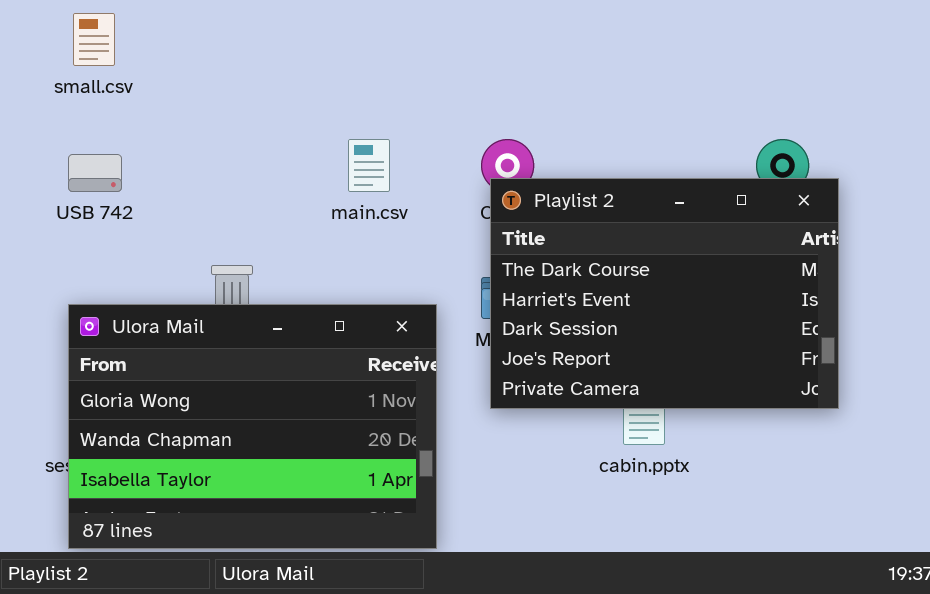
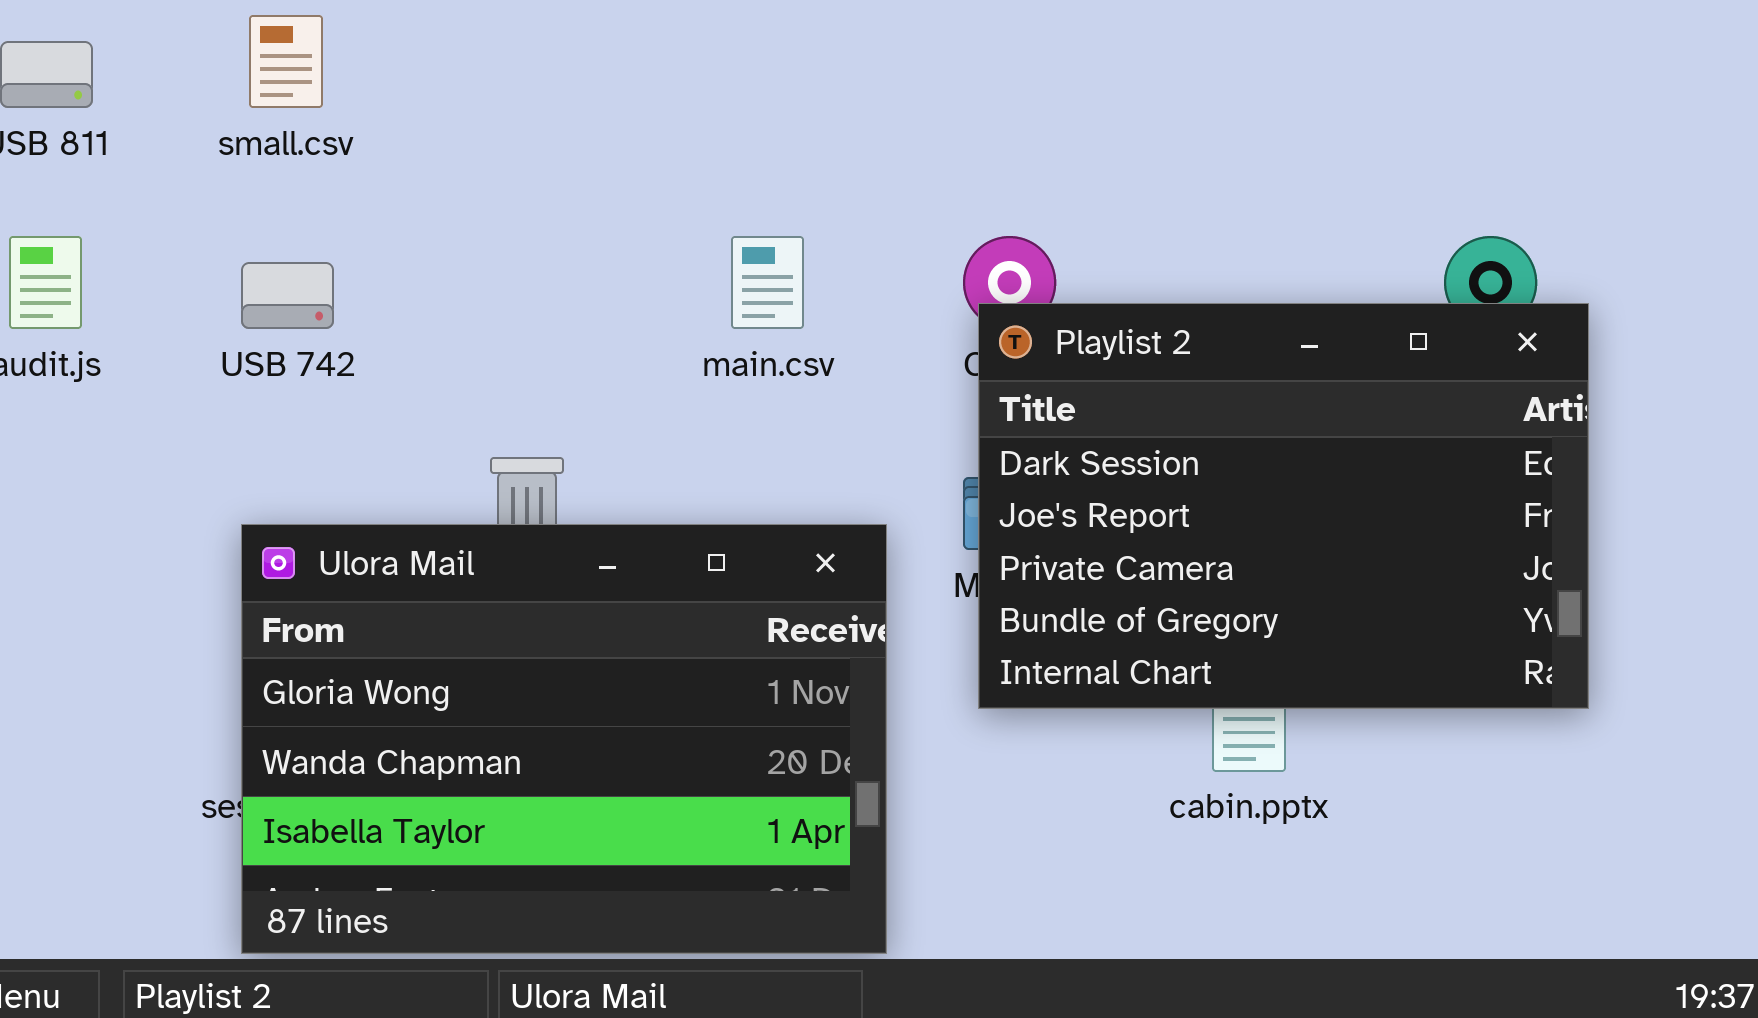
Playlist 2: [490,178,839,409] -> [978,303,1589,709], scrolled down 2 rows

